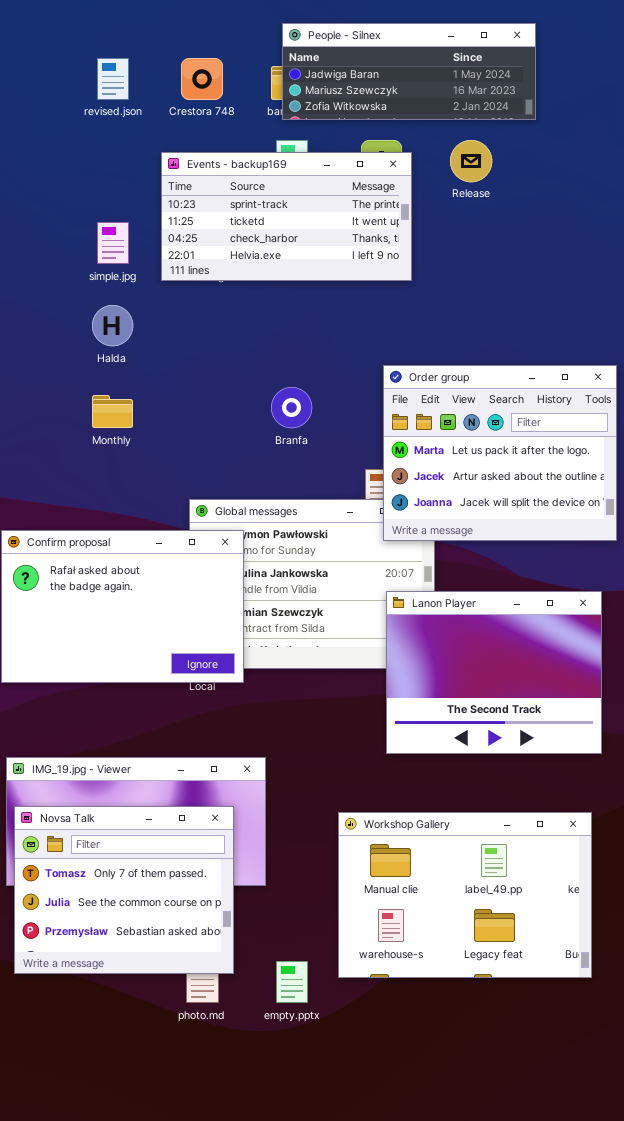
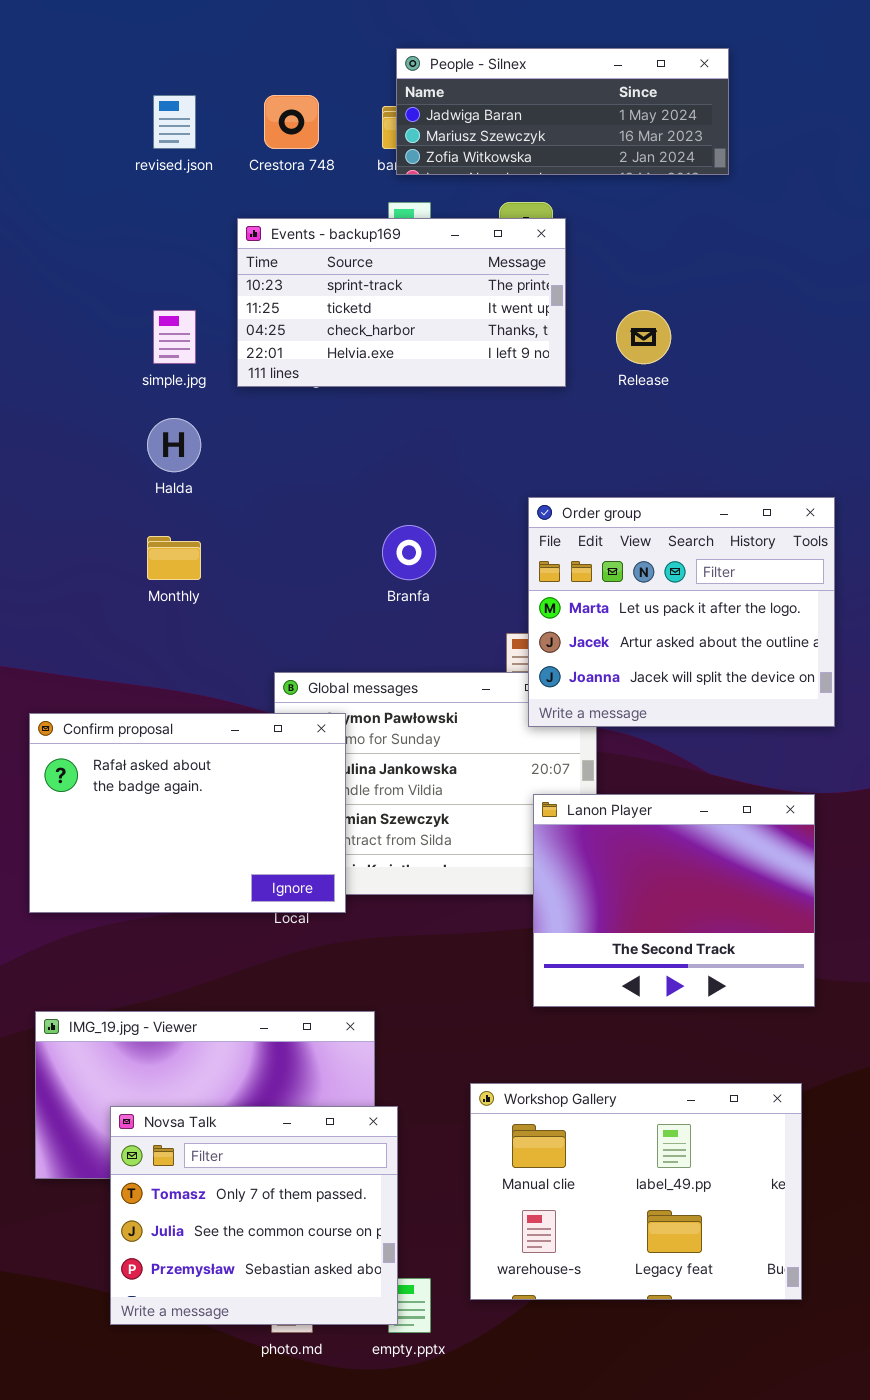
Release: [450,140,492,182] -> [616,310,671,364], moved
Novsa Talk: [14,806,234,974] -> [110,1106,398,1325], moved

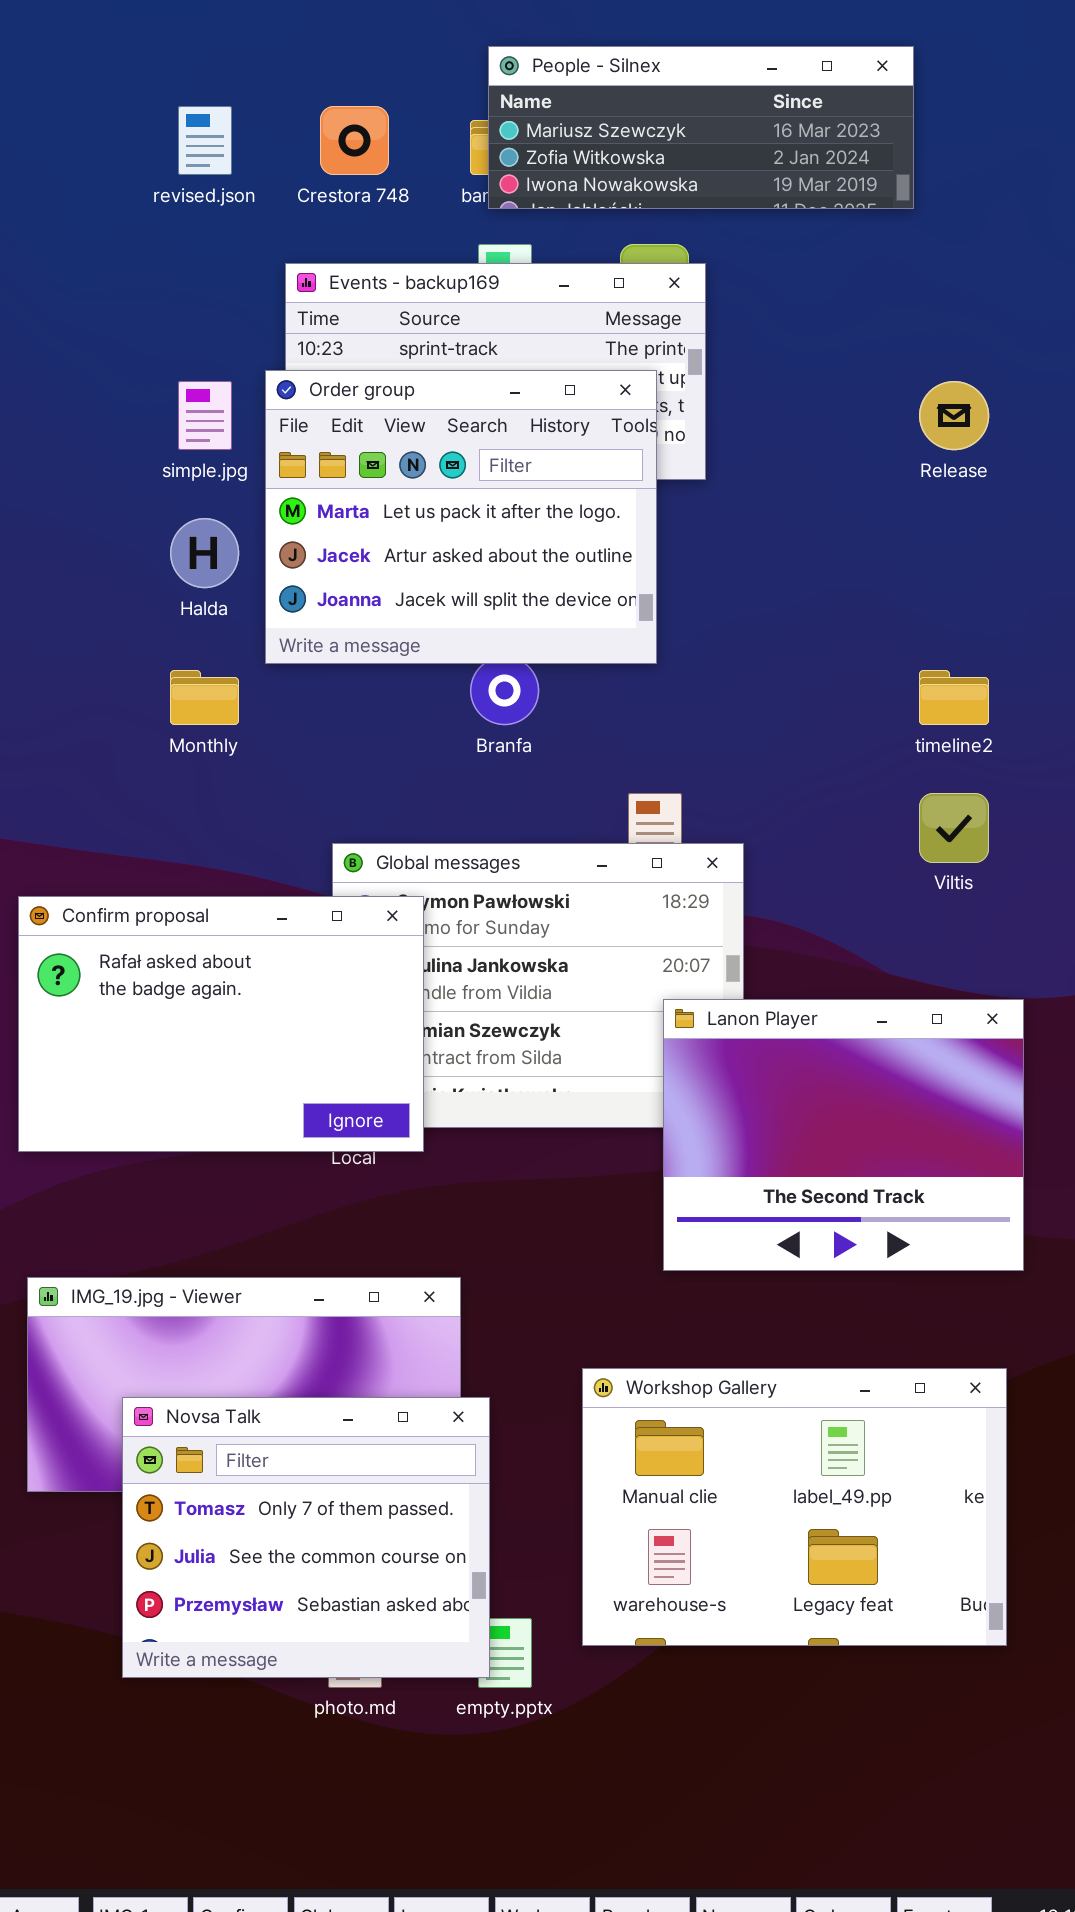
People - Silnex: [396,48,729,175] -> [488,46,914,209], scrolled down 1 row
Release: [616,310,671,364] -> [919,381,989,450], moved
Order group: [528,497,835,727] -> [265,370,657,664], moved

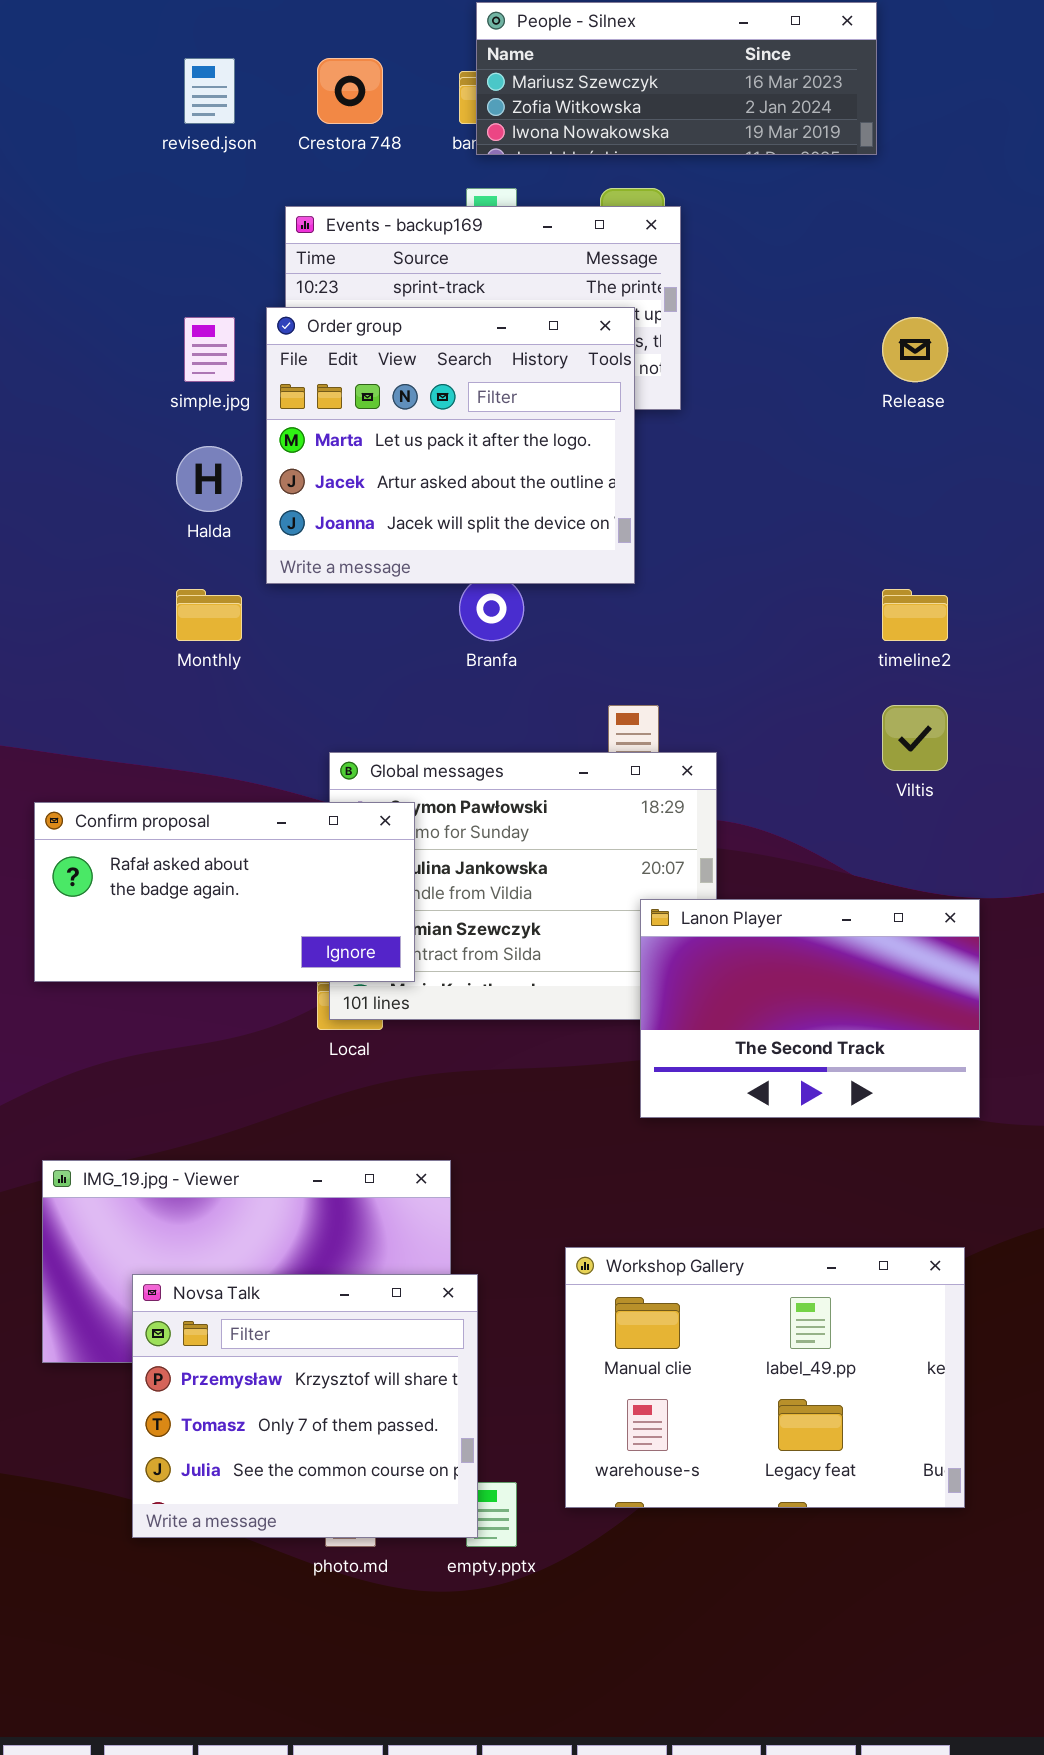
Confirm proposal: [18,896,424,1152] -> [34,802,415,982], resized
Lanon Player: [663,999,1024,1271] -> [640,899,980,1118], resized
Novsa Talk: [122,1397,490,1678] -> [132,1274,478,1538], scrolled up 1 row

